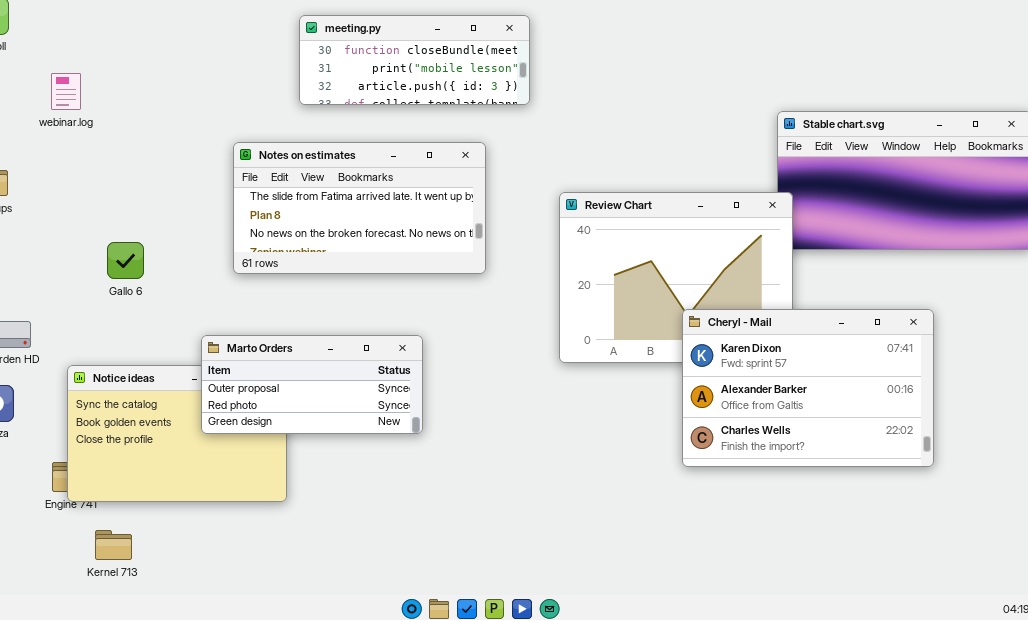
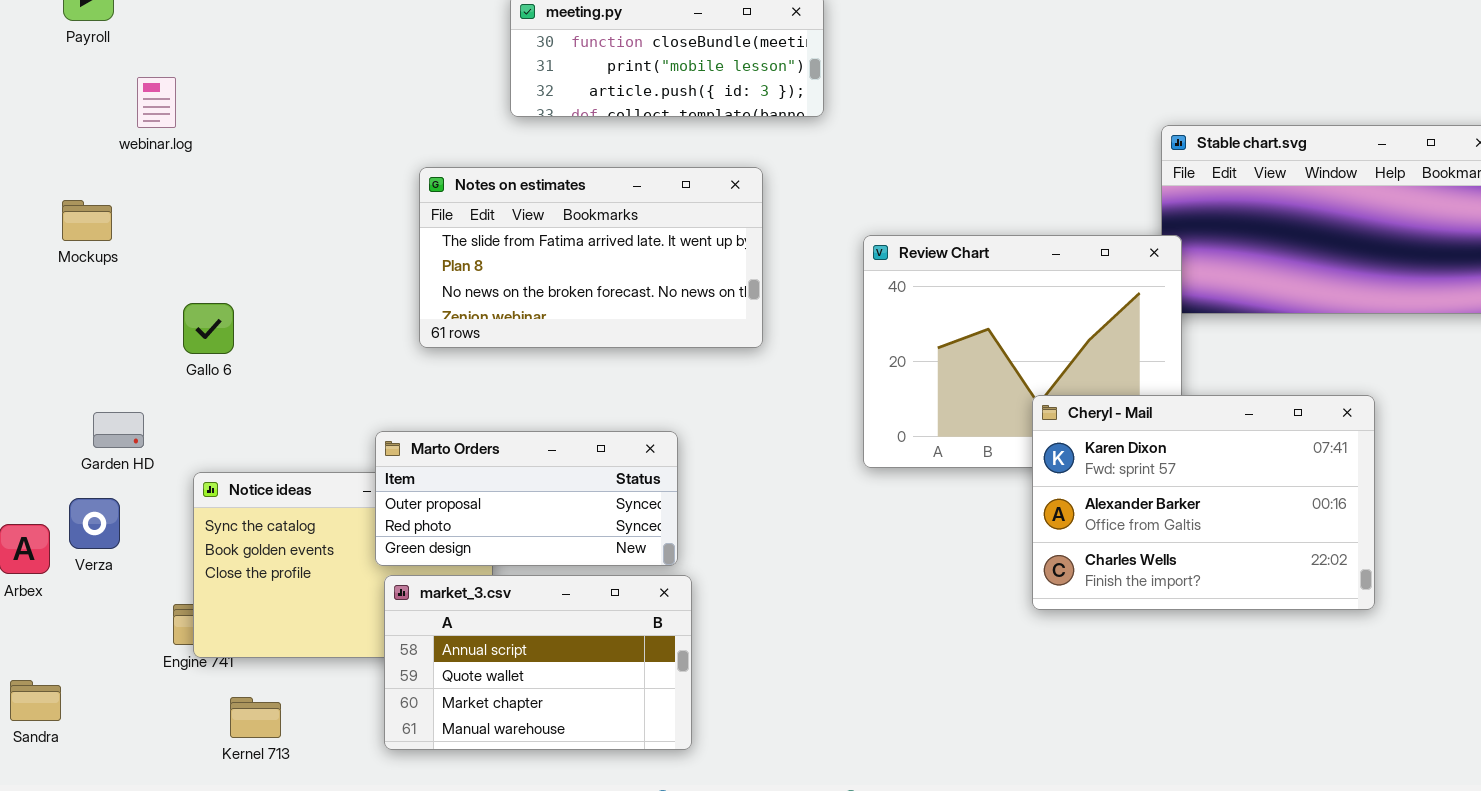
webinar.log: [51,73,81,110] -> [137,77,176,128], moved
Gallo 6: [107,242,144,279] -> [183,303,234,354], moved
market_3.csv: none -> [384,575,692,750], opened

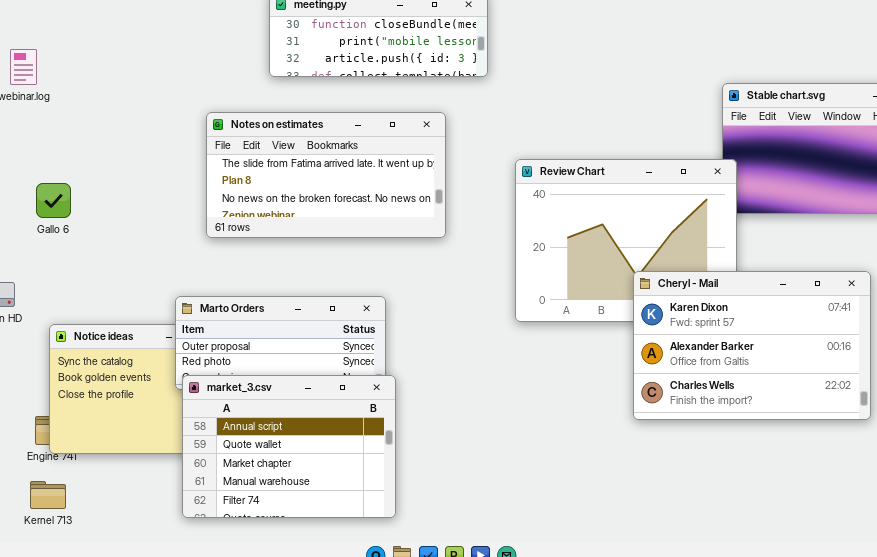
Gallo 6: [183,303,234,354] -> [36,183,71,218], moved
market_3.csv: [384,575,692,750] -> [182,375,396,518], resized
Kernel 713: [230,697,281,738] -> [30,481,66,509], moved

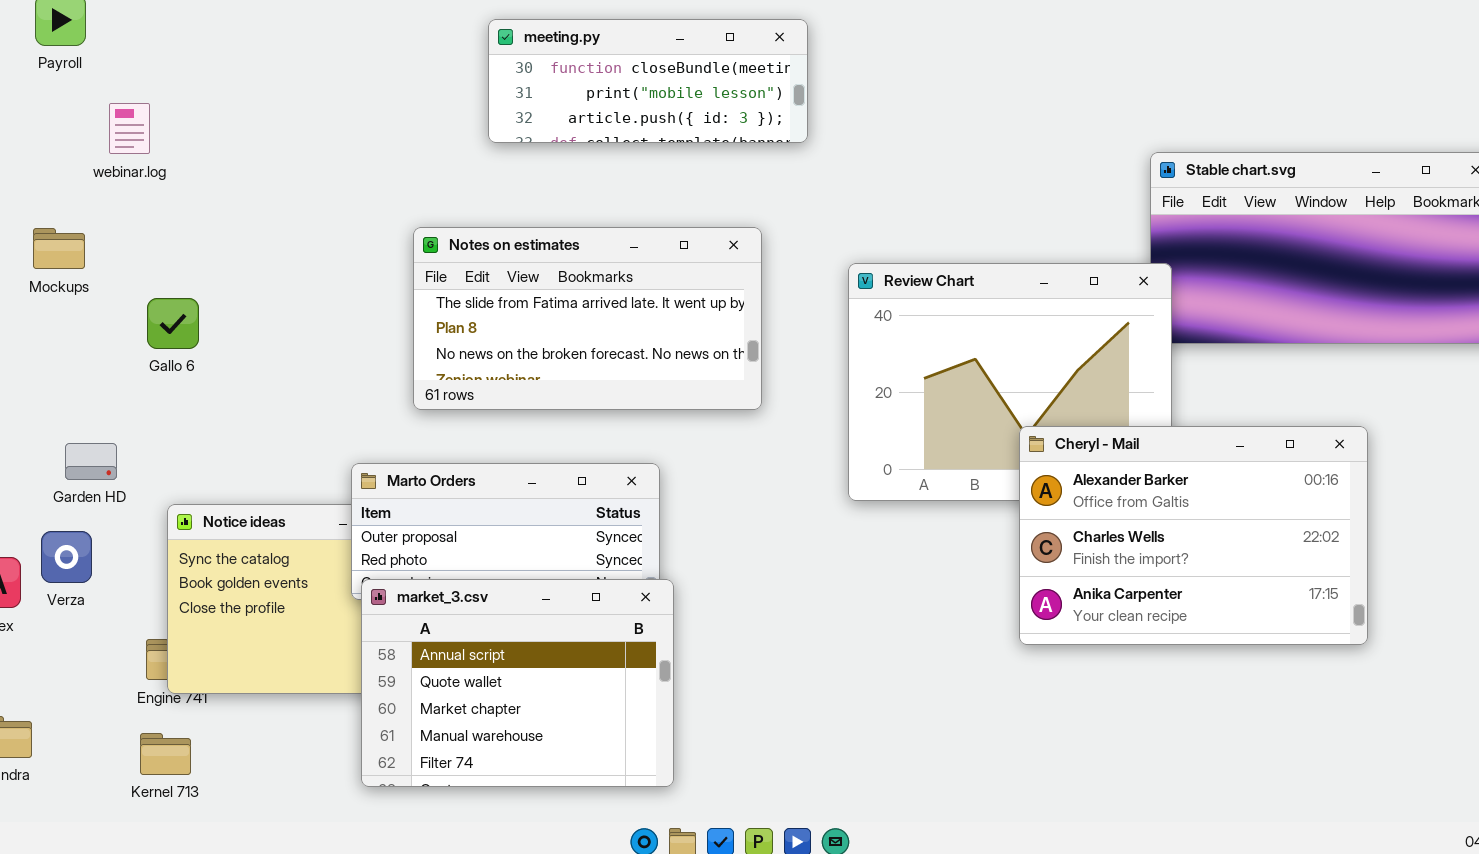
Notes on estimates: [206,112,446,238] -> [413,227,762,410], moved
Cheryl - Mail: [633,271,871,420] -> [1019,426,1368,645], scrolled down 1 row

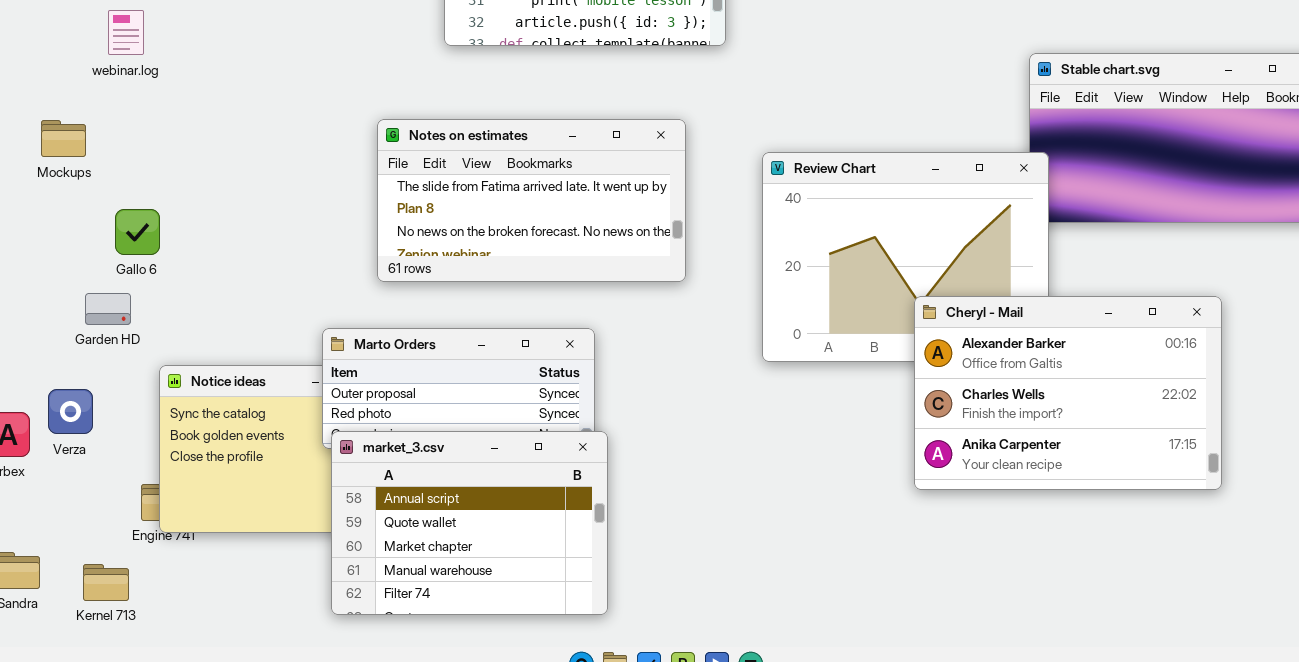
Gallo 6: [147,298,199,349] -> [115,209,160,255], moved
Garden HD: [65,443,117,480] -> [85,293,131,325], moved
Kernel 713: [140,733,191,775] -> [83,564,129,601], moved

